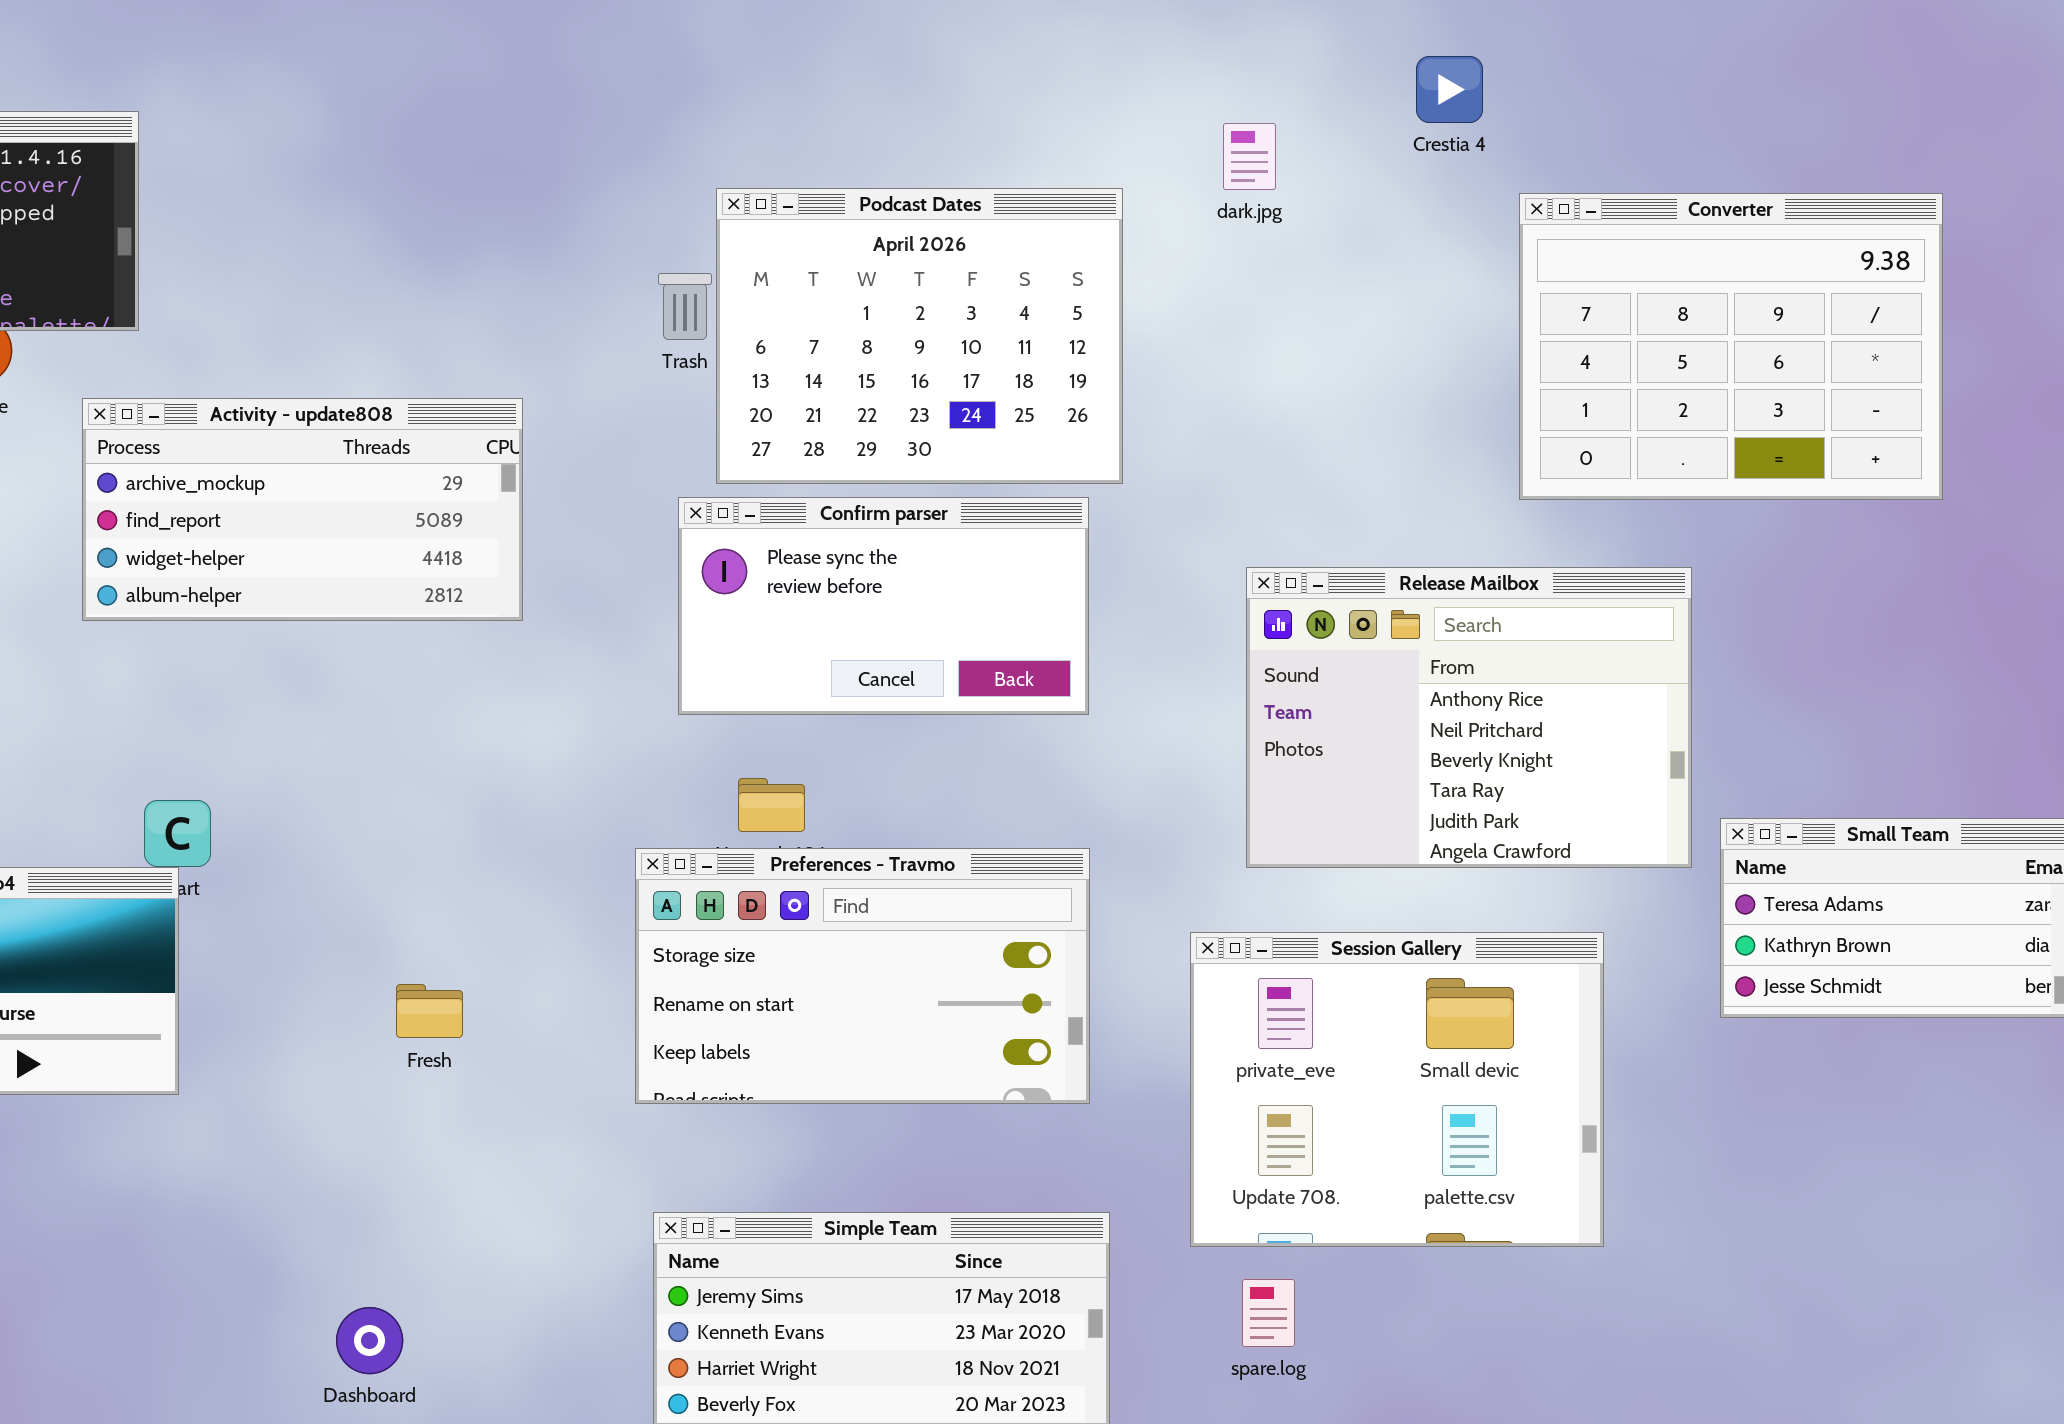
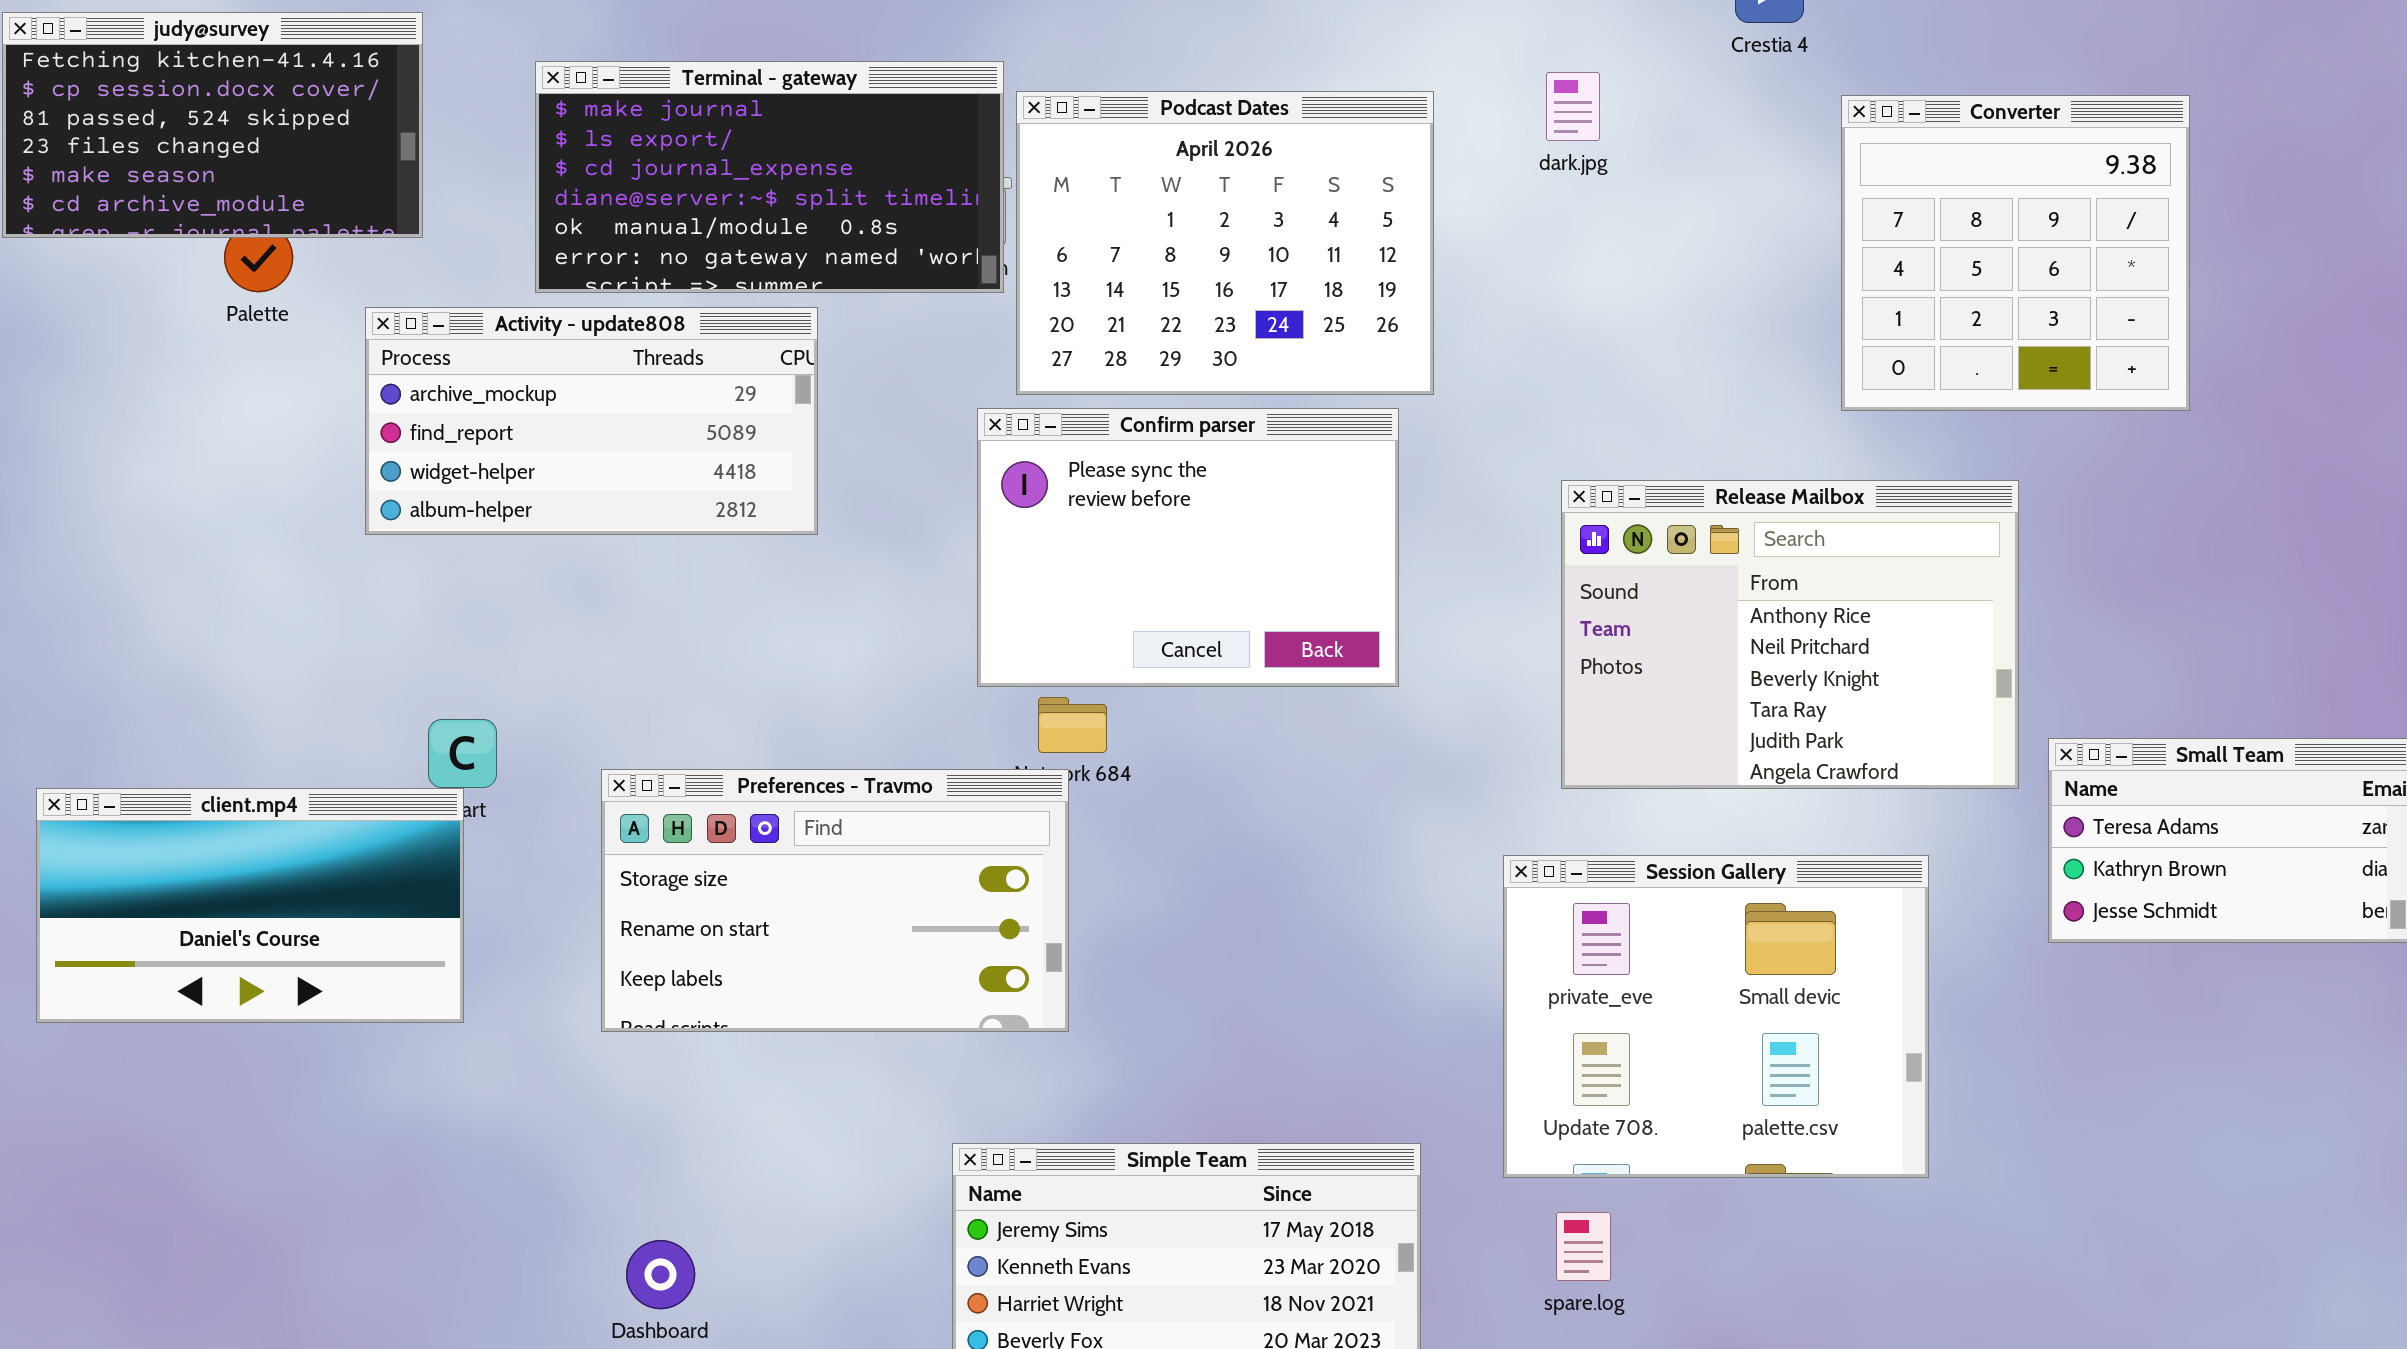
dark.jpg: [1223,123,1276,190] -> [1546,72,1600,141], moved
Terminal - gateway: none -> [535,61,1004,293], opened
Converter: [1519,193,1943,500] -> [1841,95,2190,411], resized
Confirm parser: [678,497,1089,715] -> [977,408,1399,687], resized
Preferences - Travmo: [635,848,1090,1104] -> [601,769,1069,1032], moved

